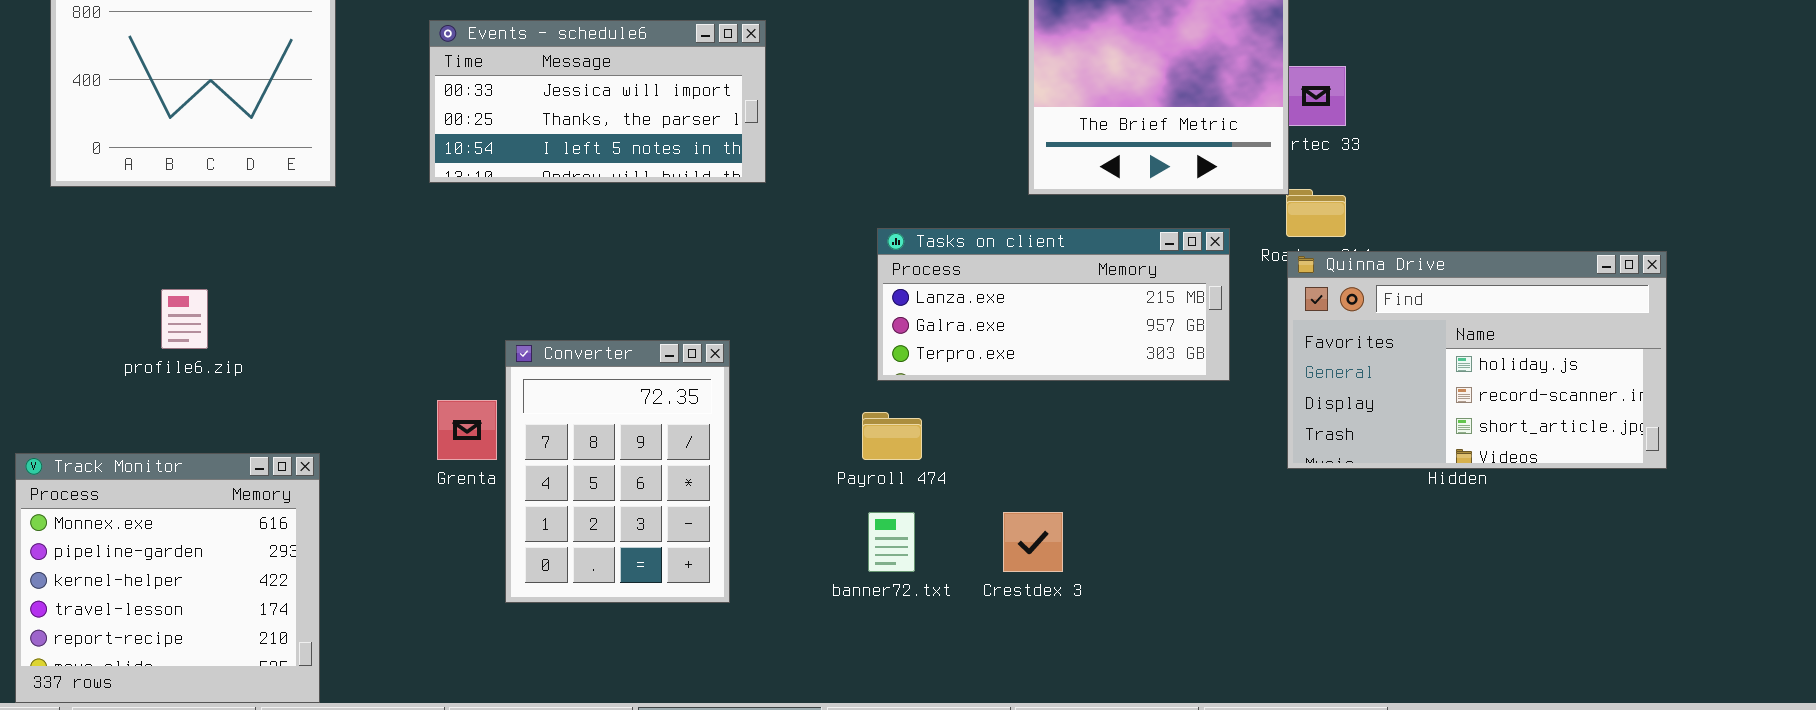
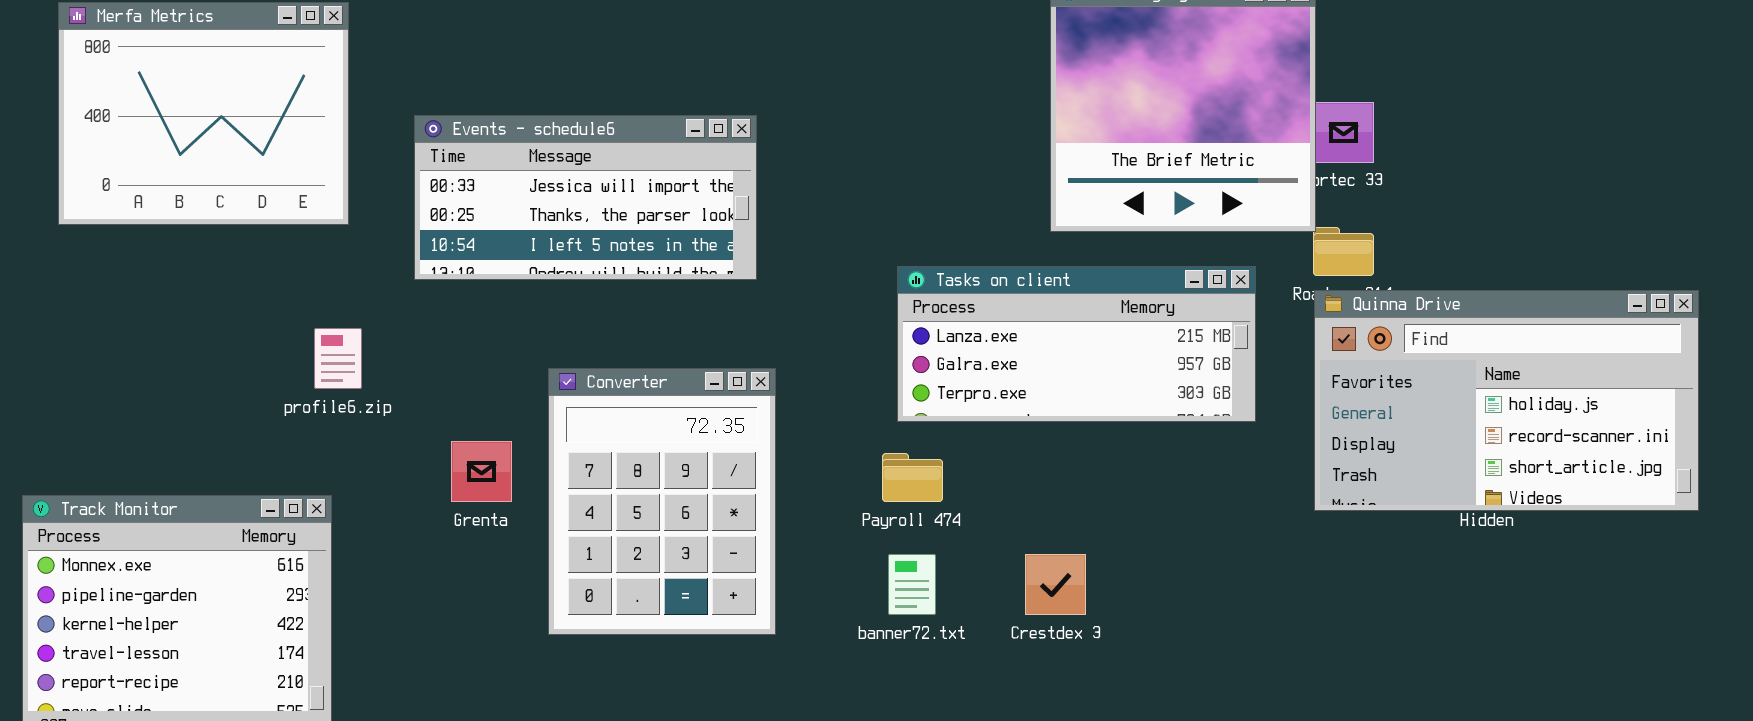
Events - schedule6: [429,20,766,183] -> [414,115,757,280], moved
profile6.zip: [161,289,208,349] -> [314,328,362,389], moved
Converter: [505,340,730,603] -> [548,368,776,635], moved

